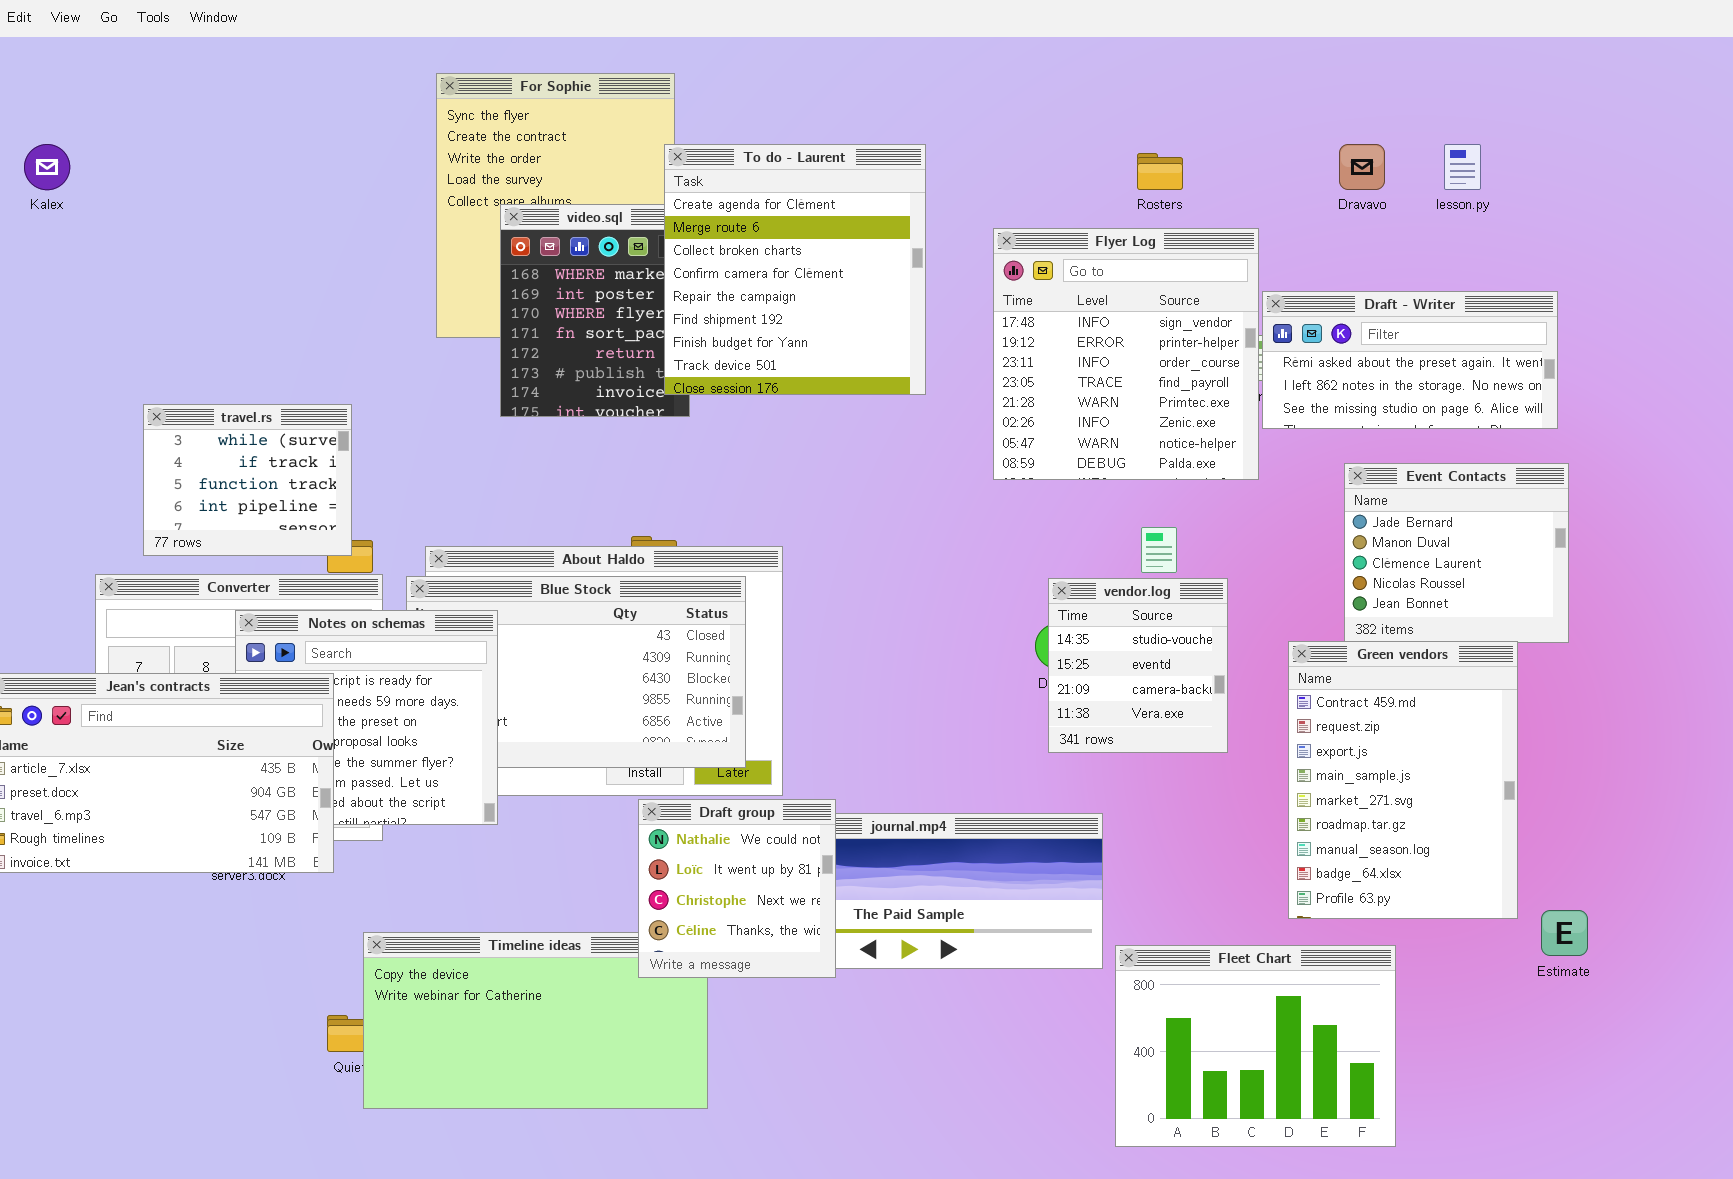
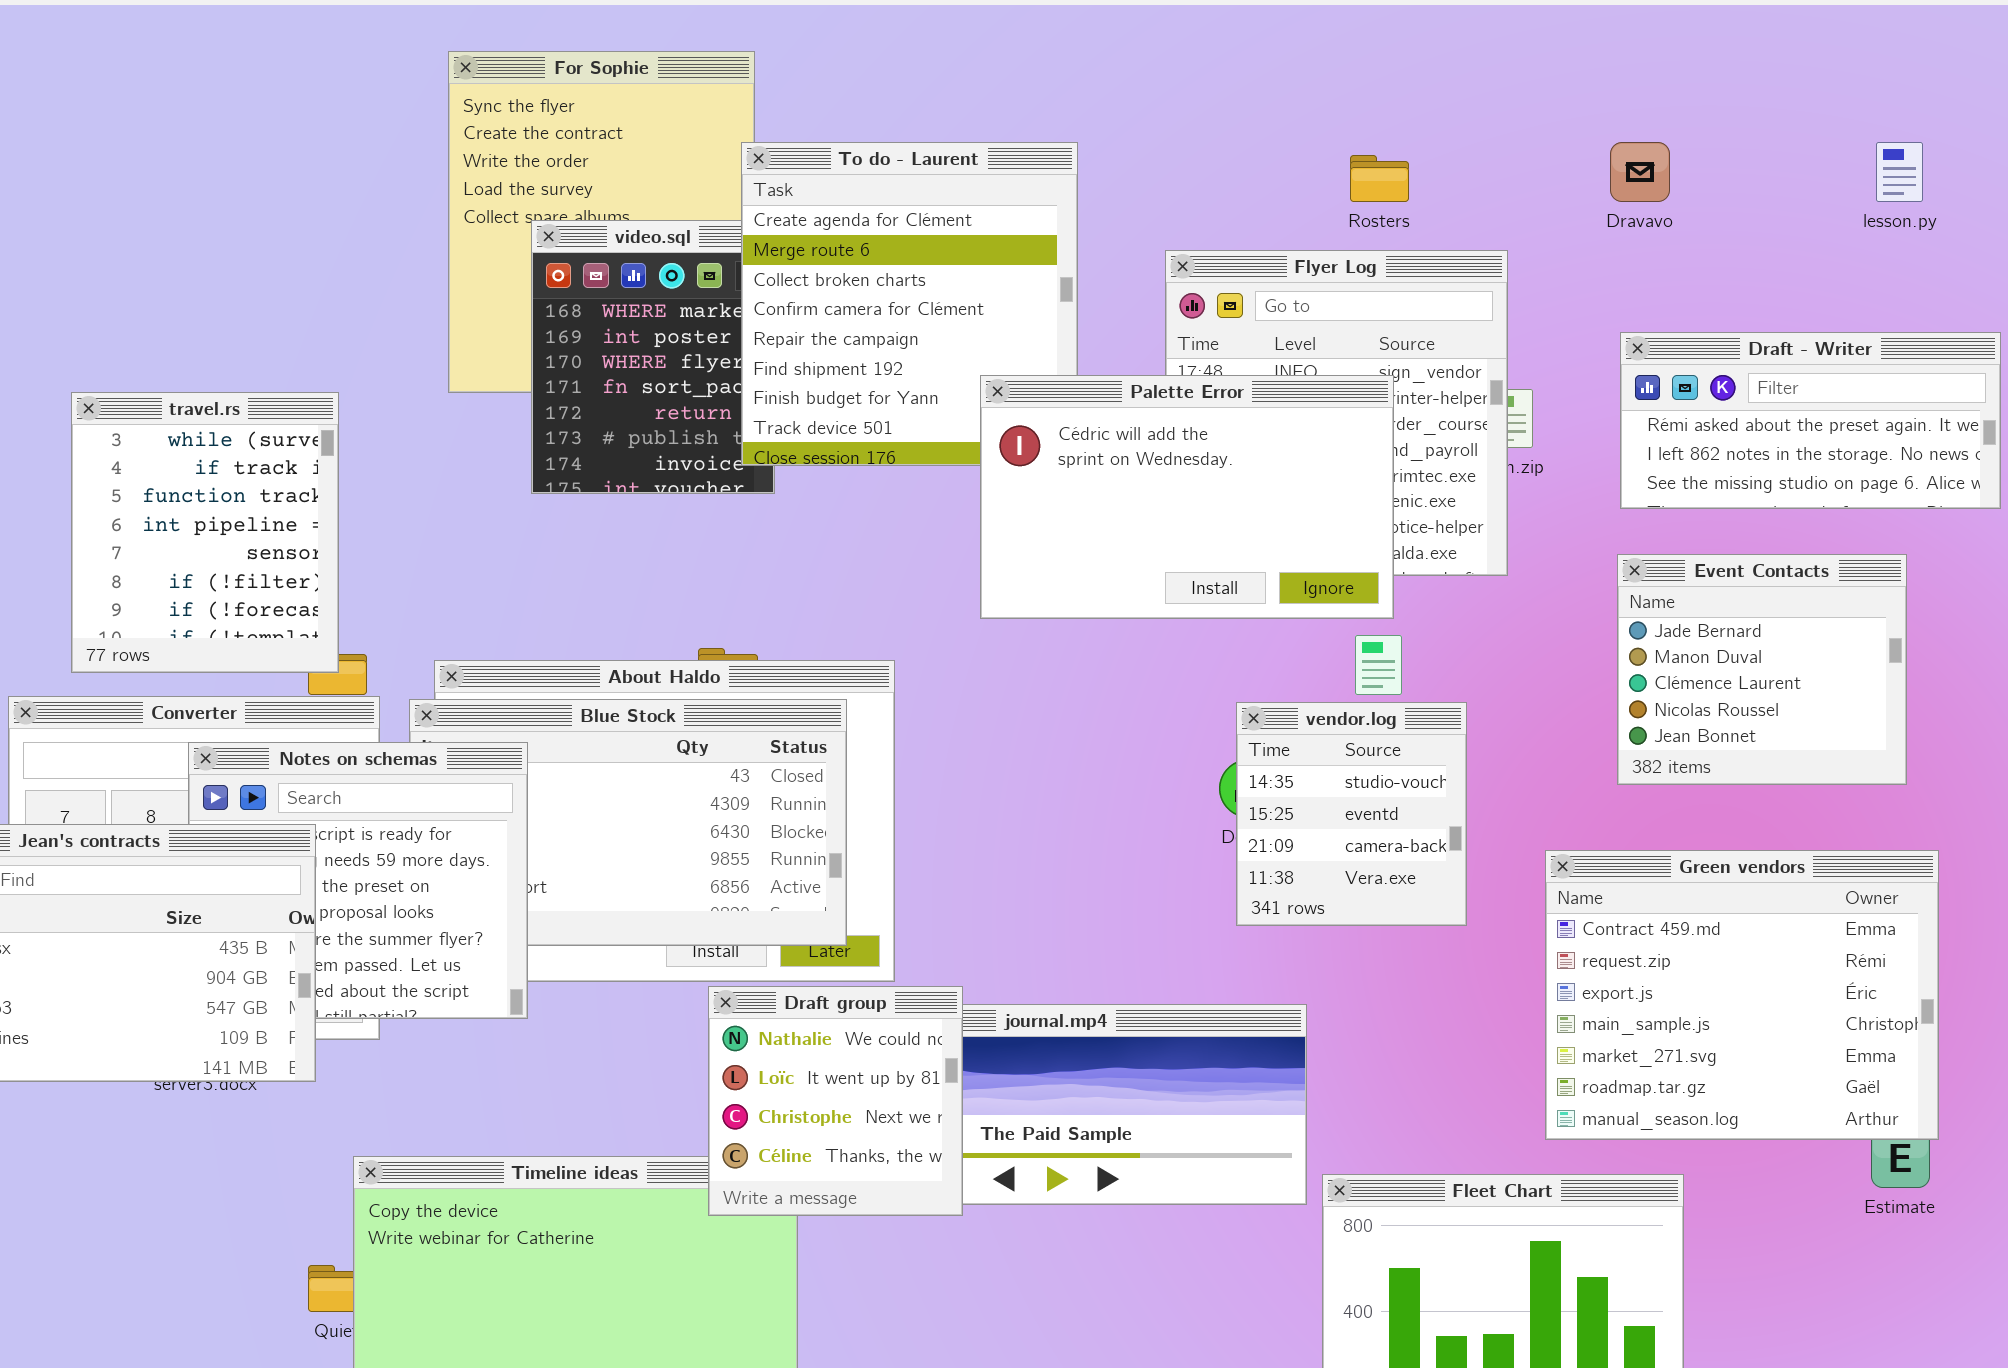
lesson.py: [1444,144,1481,190] -> [1876,142,1923,202], moved
Draft - Writer: [1262,291,1558,429] -> [1620,332,2001,509], moved
Palette Error: none -> [980,375,1394,619], opened
travel.rs: [143,404,352,556] -> [71,392,339,673], resized
Green vendors: [1288,641,1518,919] -> [1545,850,1939,1140], resized

